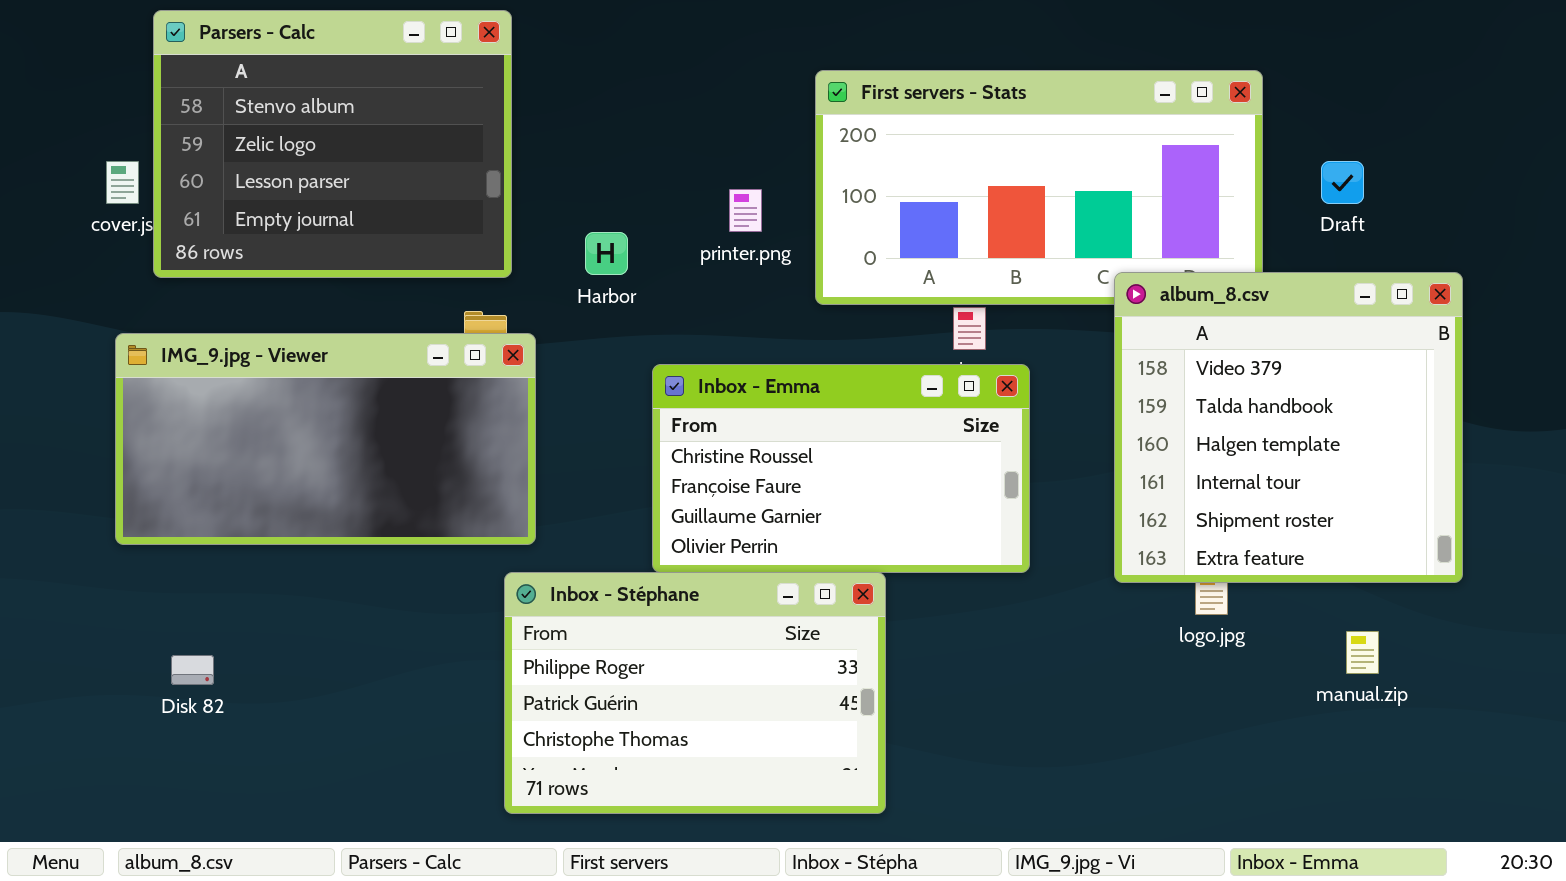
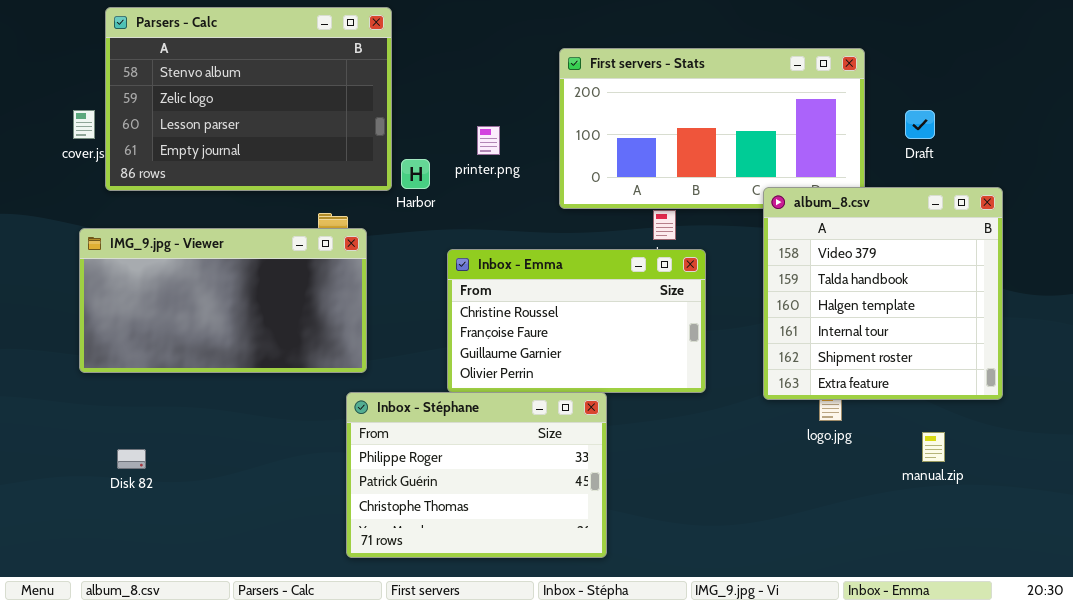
Parsers - Calc: [153,10,512,278] -> [105,7,392,191], resized
printer.png: [729,189,762,232] -> [477,126,500,155], moved

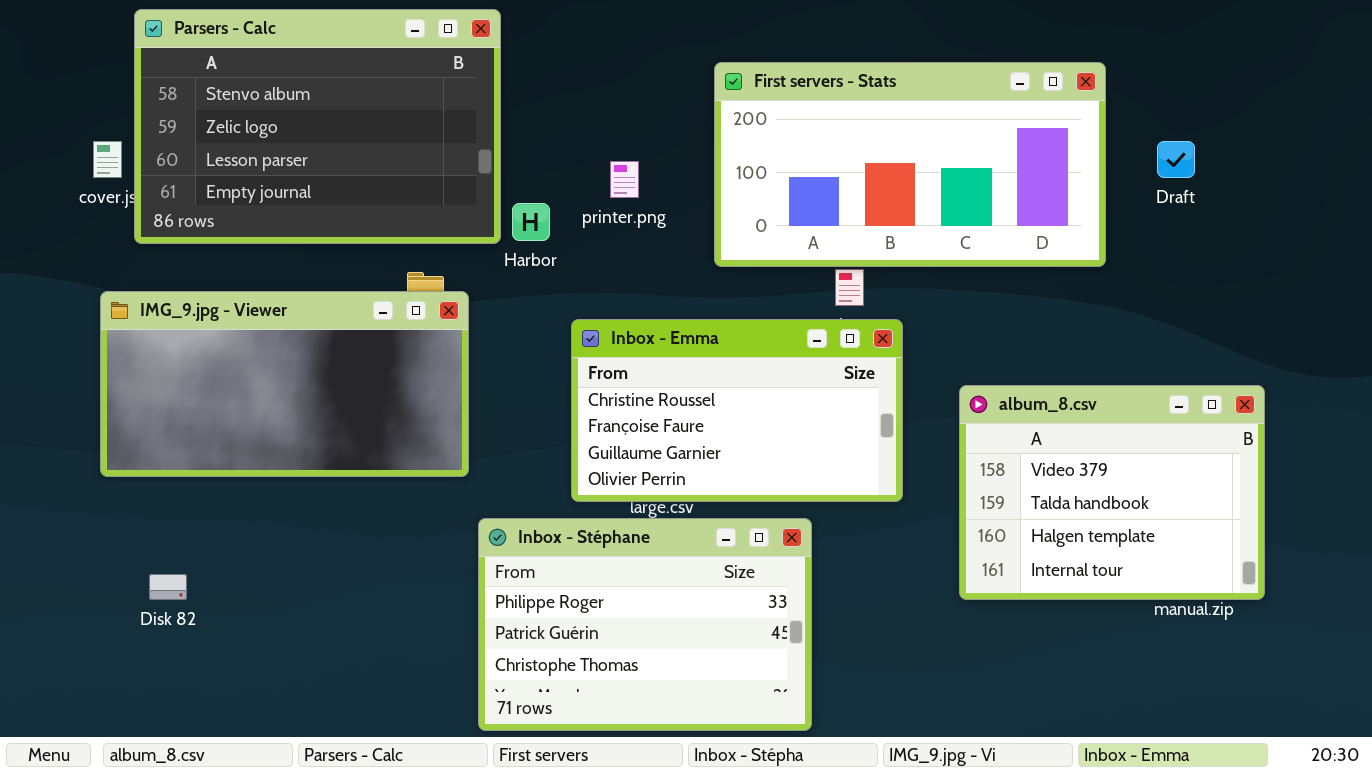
album_8.csv: [763,187,1003,400] -> [959,385,1265,600], moved, resized
Inbox - Stéphane: [346,392,607,558] -> [478,518,812,731], moved

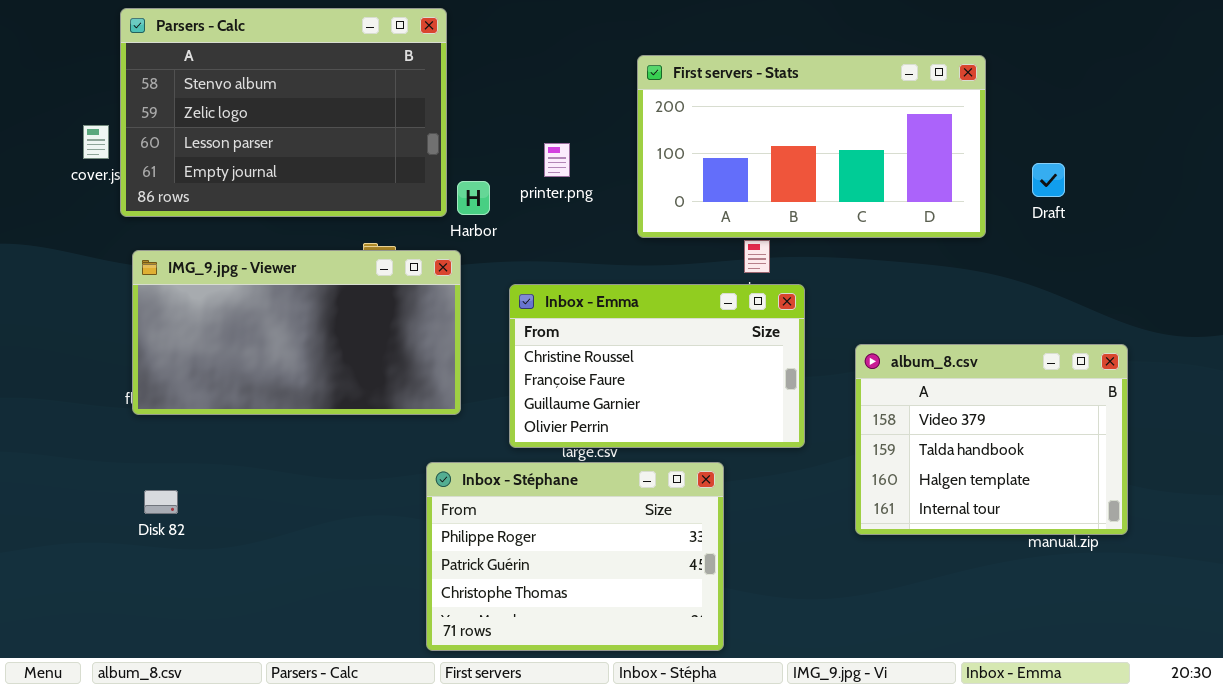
Draft: [1157,141,1195,178] -> [1032,163,1065,197], moved
IMG_9.jpg - Viewer: [100,291,469,477] -> [132,250,461,415], moved
Disk 82: [149,574,187,600] -> [144,490,178,514], moved

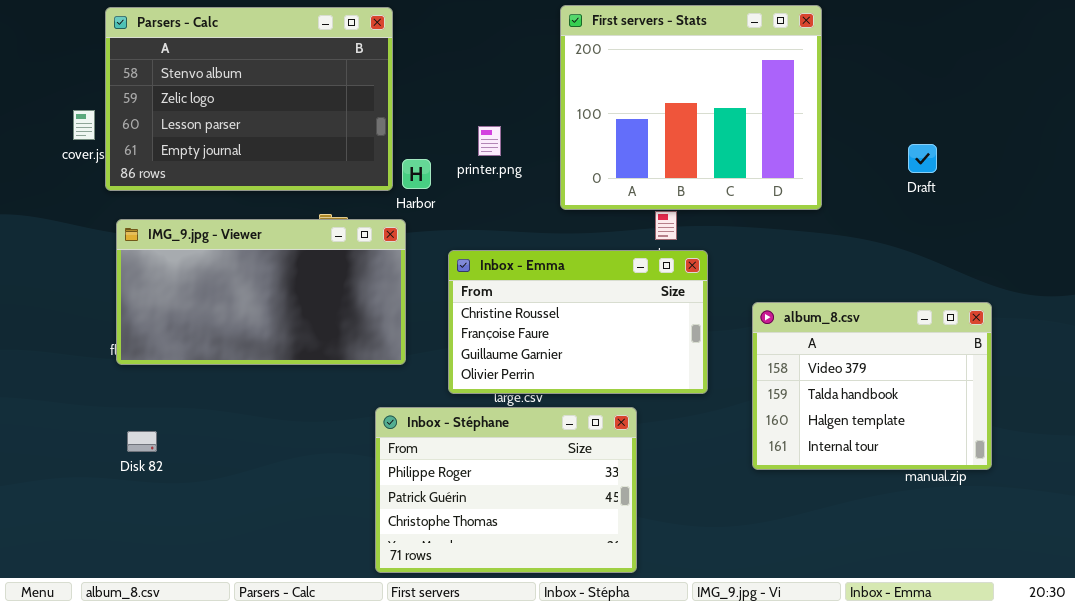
First servers - Stats: [637,55,986,238] -> [560,5,822,210], resized

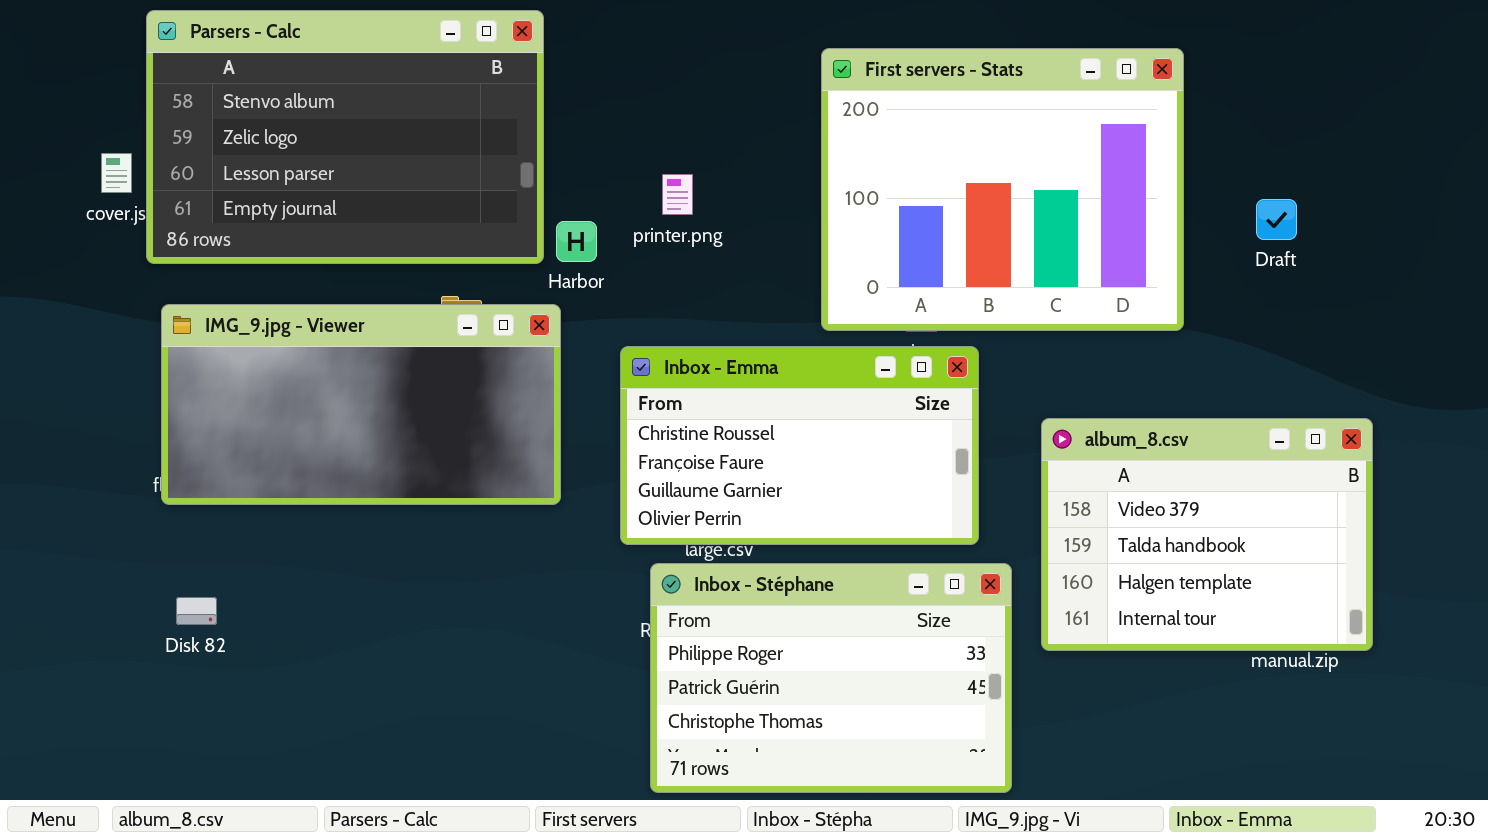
First servers - Stats: [560,5,822,210] -> [821,48,1184,331], moved
Inbox - Stéphane: [375,407,637,573] -> [650,563,1012,793], moved

